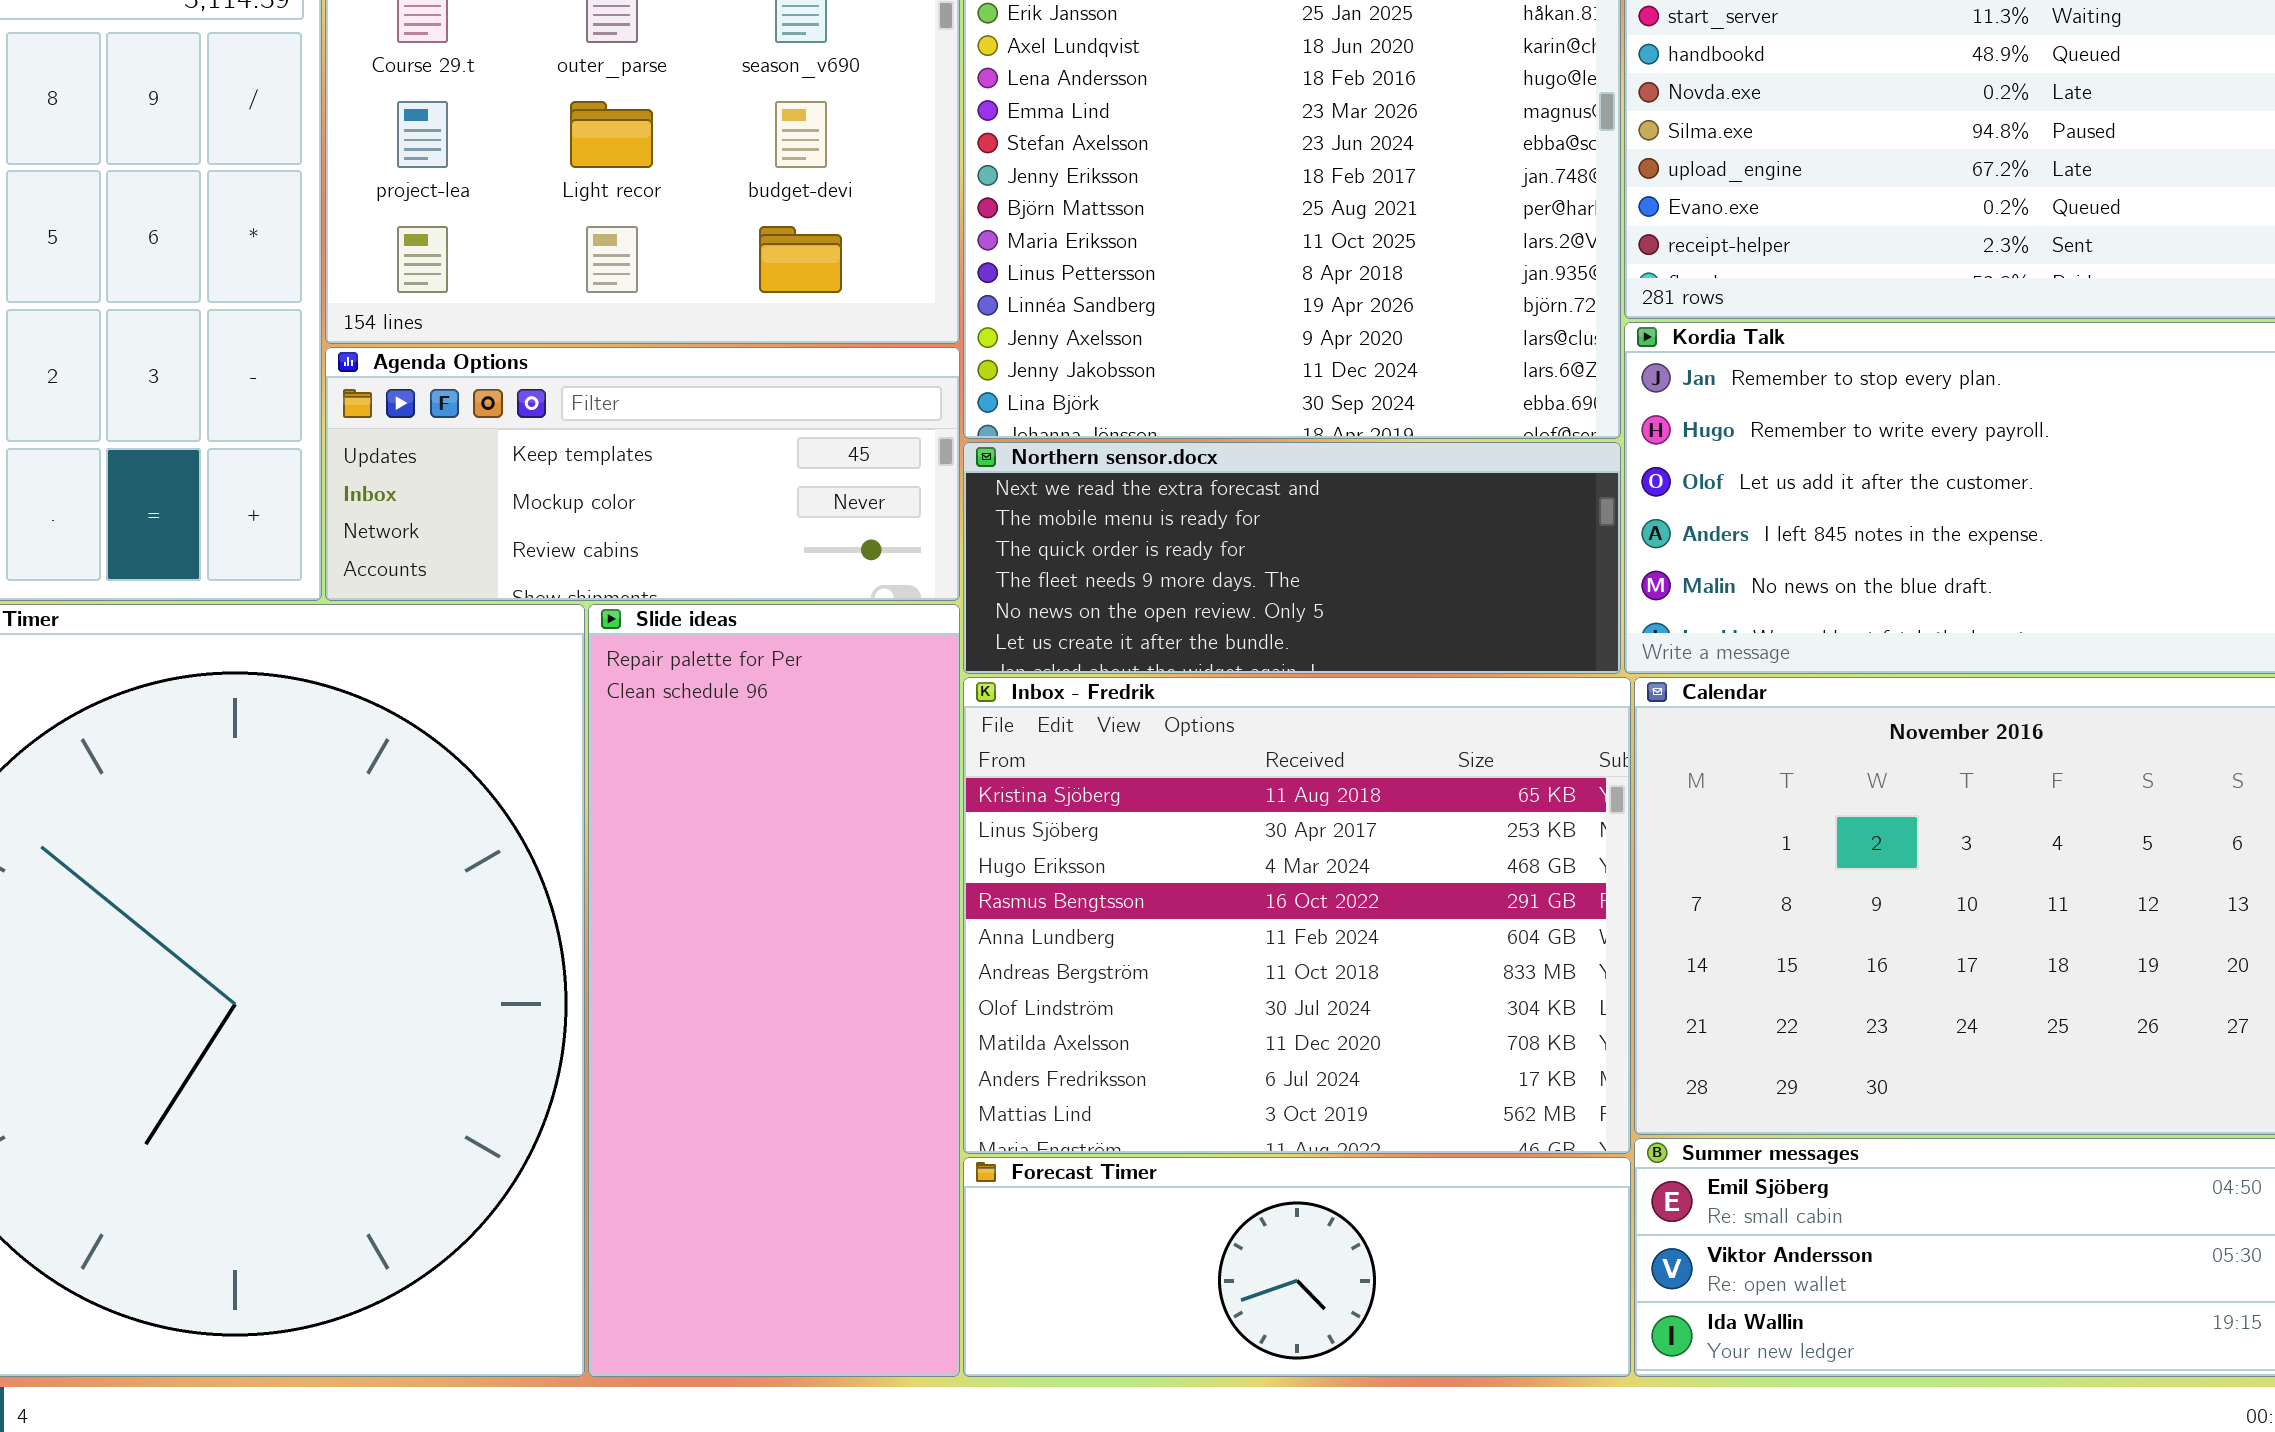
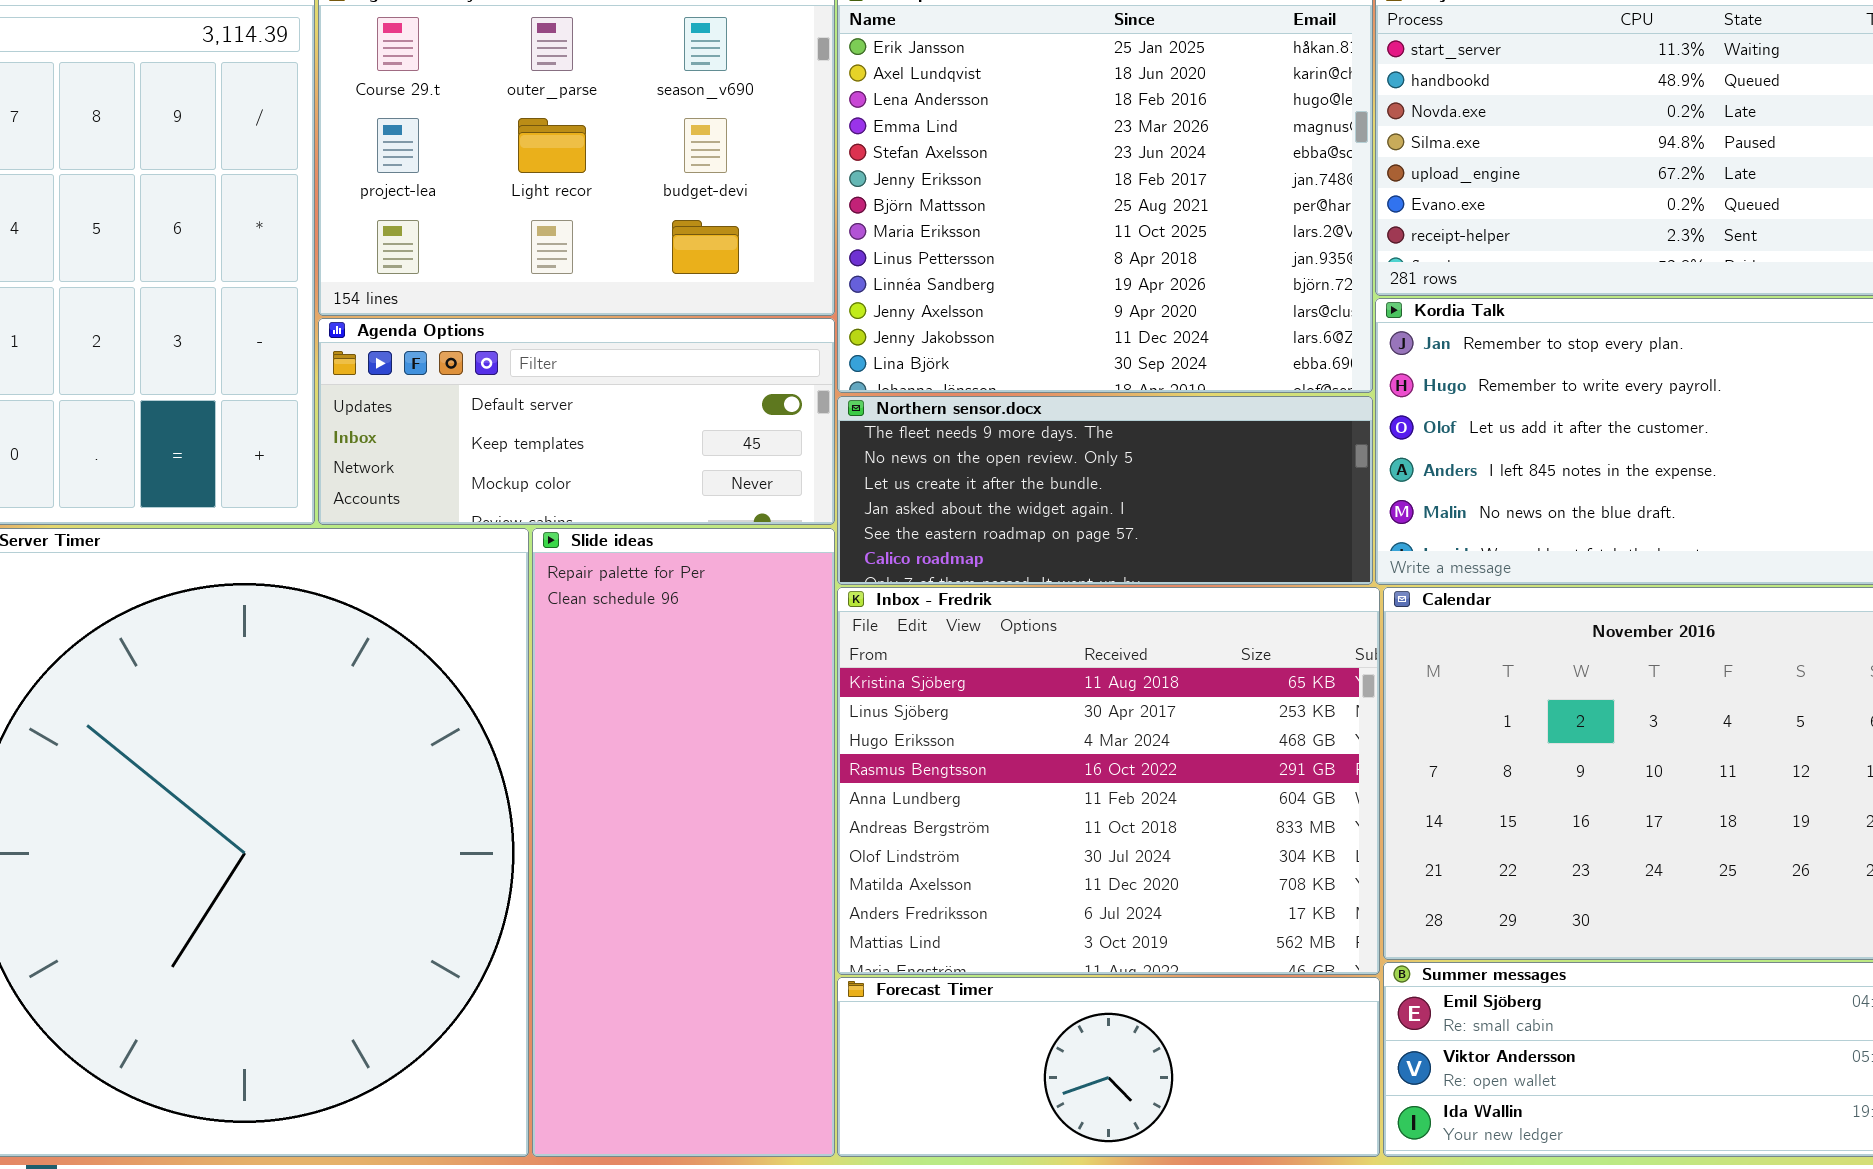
Agenda Options: [325,347,960,601] -> [318,318,835,525], scrolled up 1 row
Northern sensor.docx: [963,442,1621,674] -> [837,396,1373,585], scrolled down 3 rows

